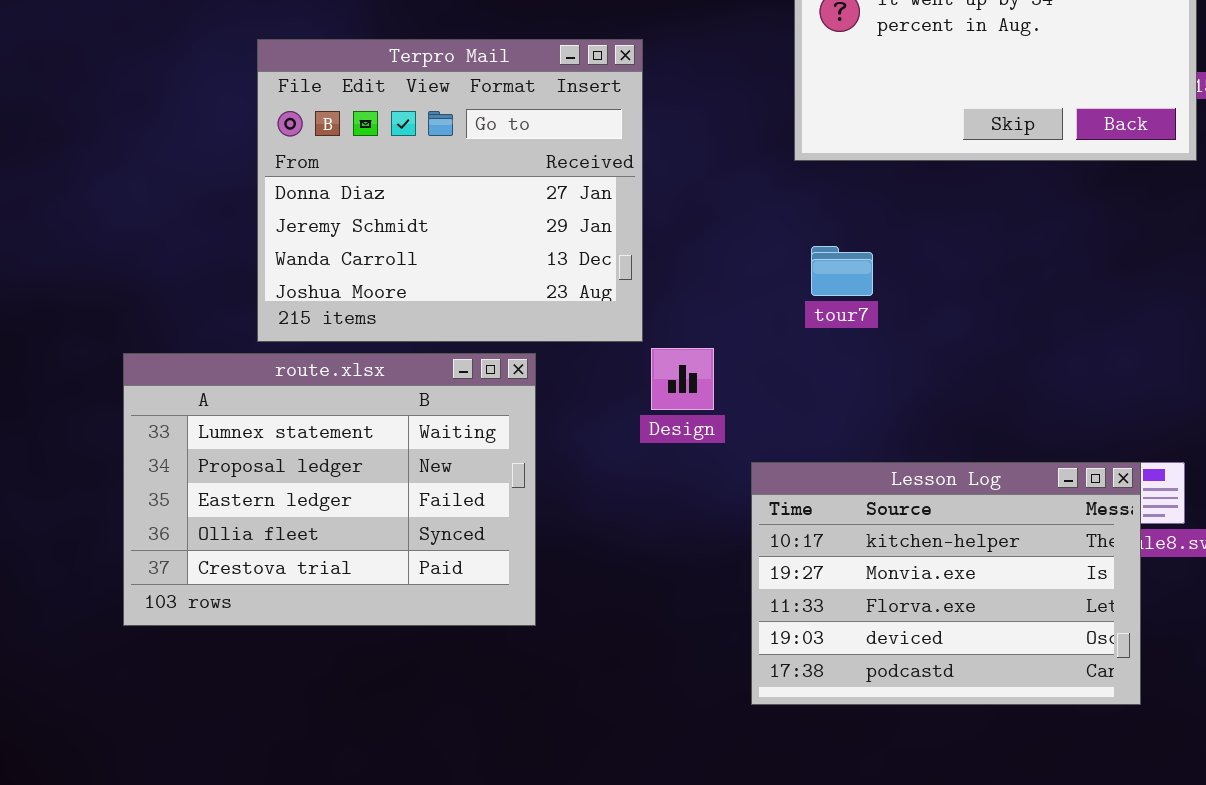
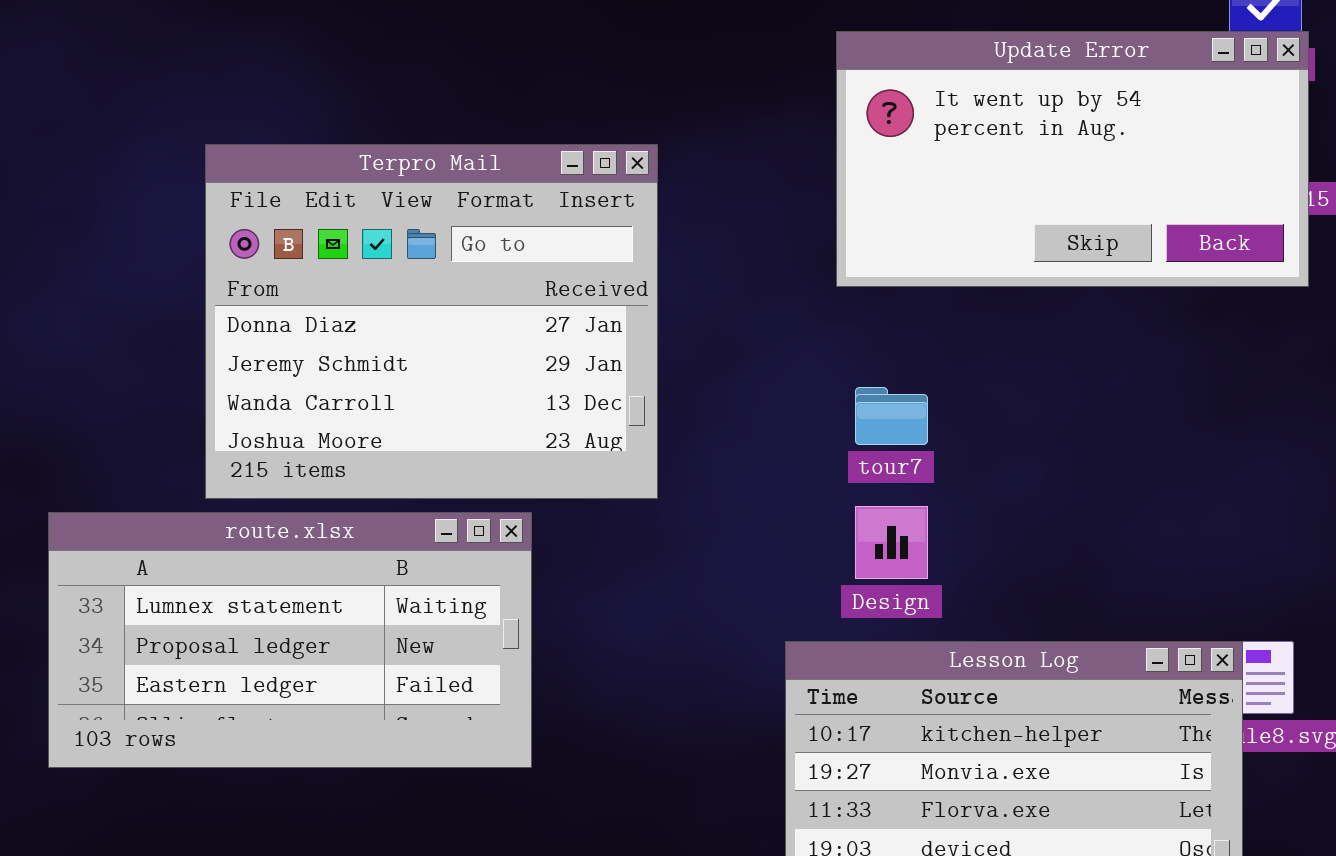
Design: [651,348,714,410] -> [855,506,928,579], moved
route.xlsx: [123,353,536,626] -> [48,512,532,768], resized

